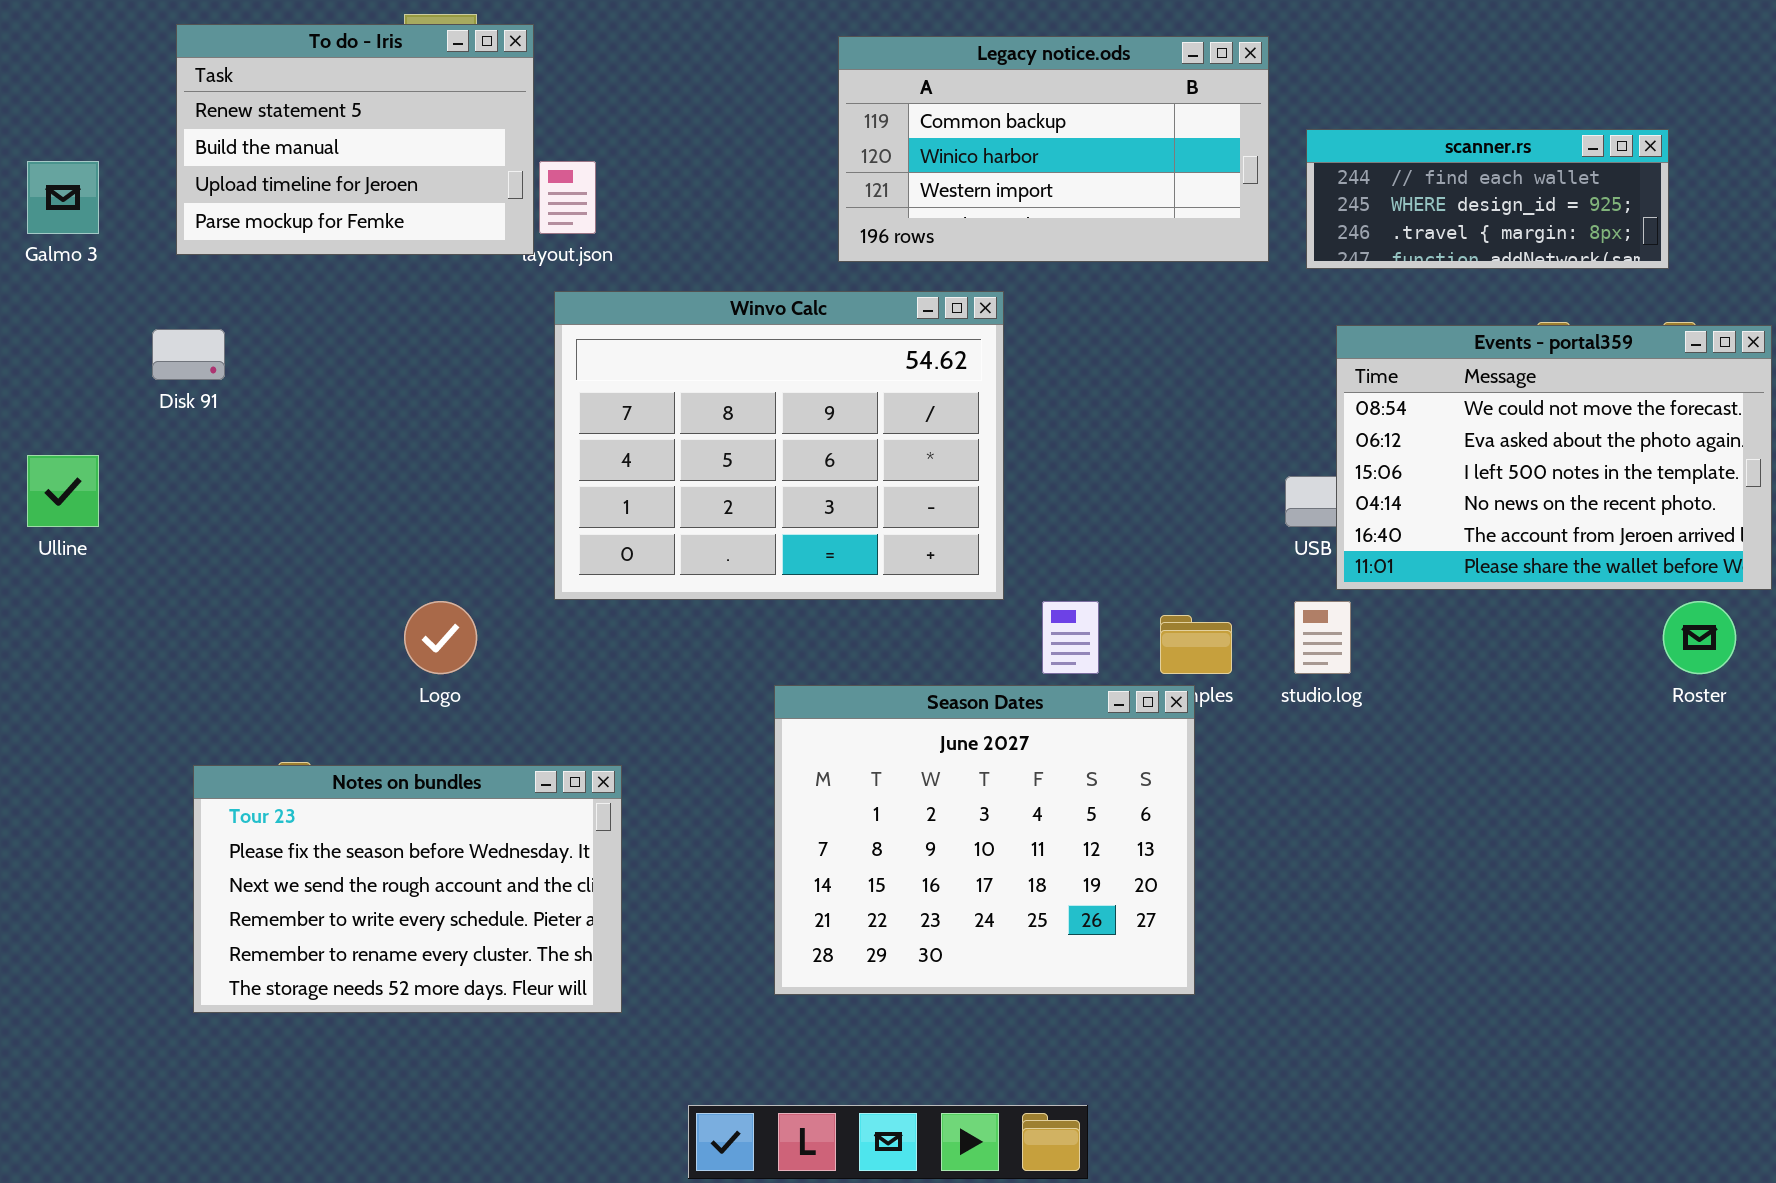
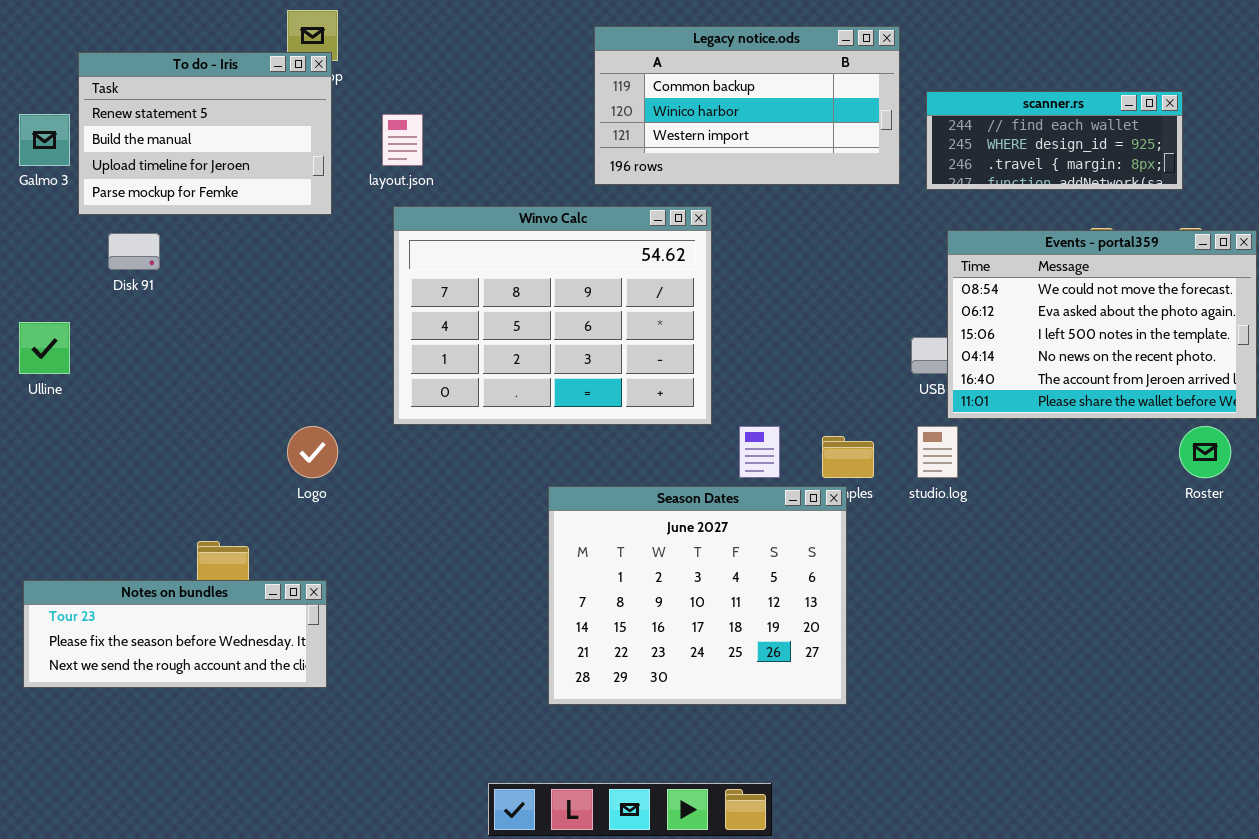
To do - Iris: [176,24,534,255] -> [78,52,332,215], moved
Notes on bundles: [193,765,622,1013] -> [23,580,327,688], moved, resized

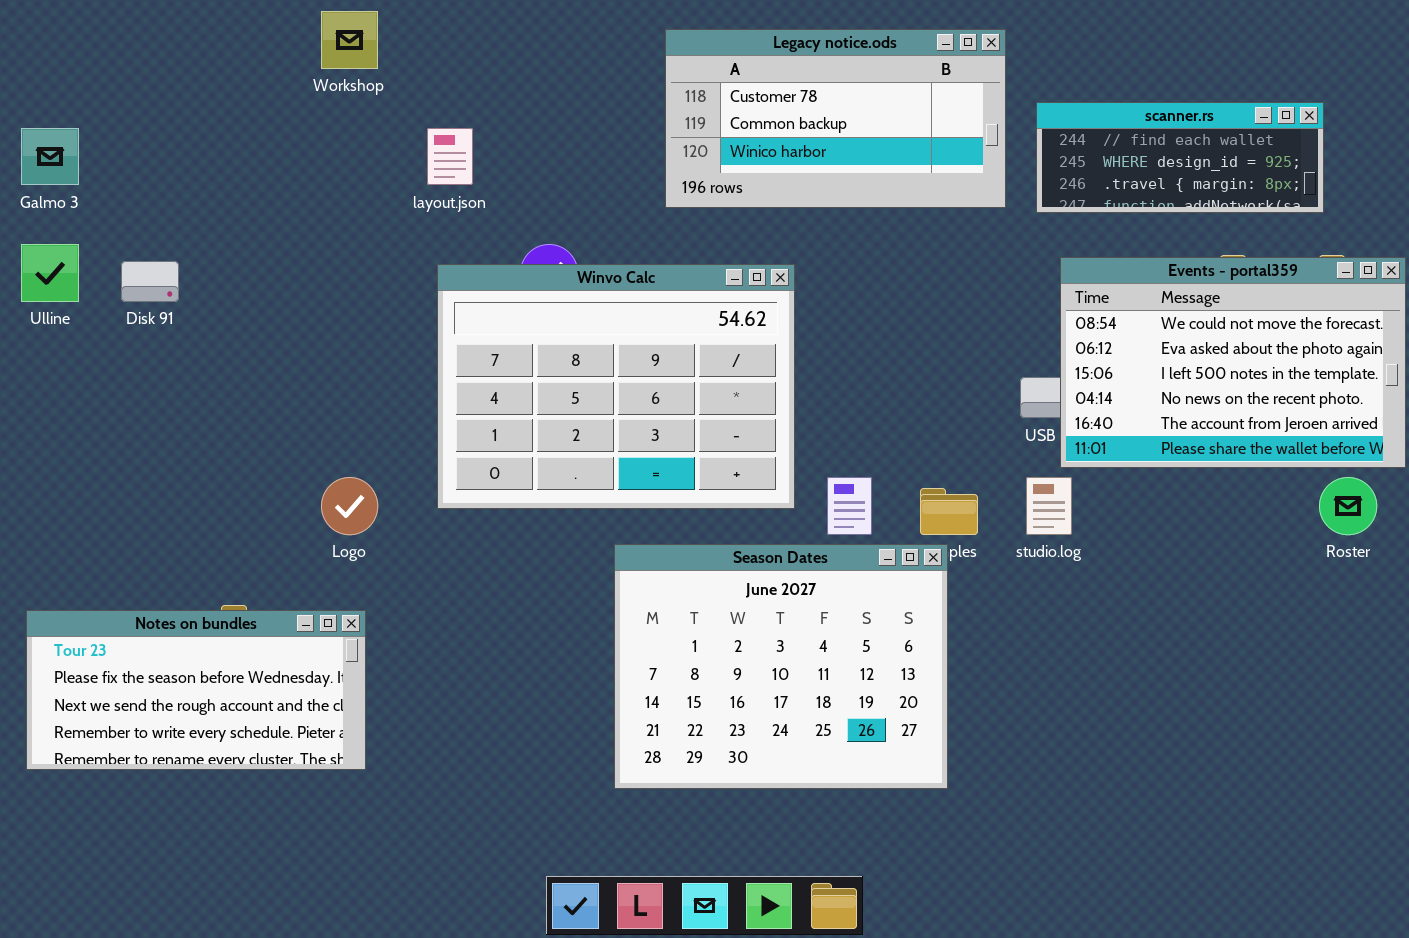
Legacy notice.ods: [594,26,900,185] -> [665,29,1006,208], scrolled up 1 row
To do - Iris: [78,52,332,215] -> none, closed
Winvo Calc: [393,206,712,425] -> [437,264,795,509], moved
Ulline: [19,322,70,374] -> [21,244,79,302], moved
Notes on bundles: [23,580,327,688] -> [26,610,366,770], resized

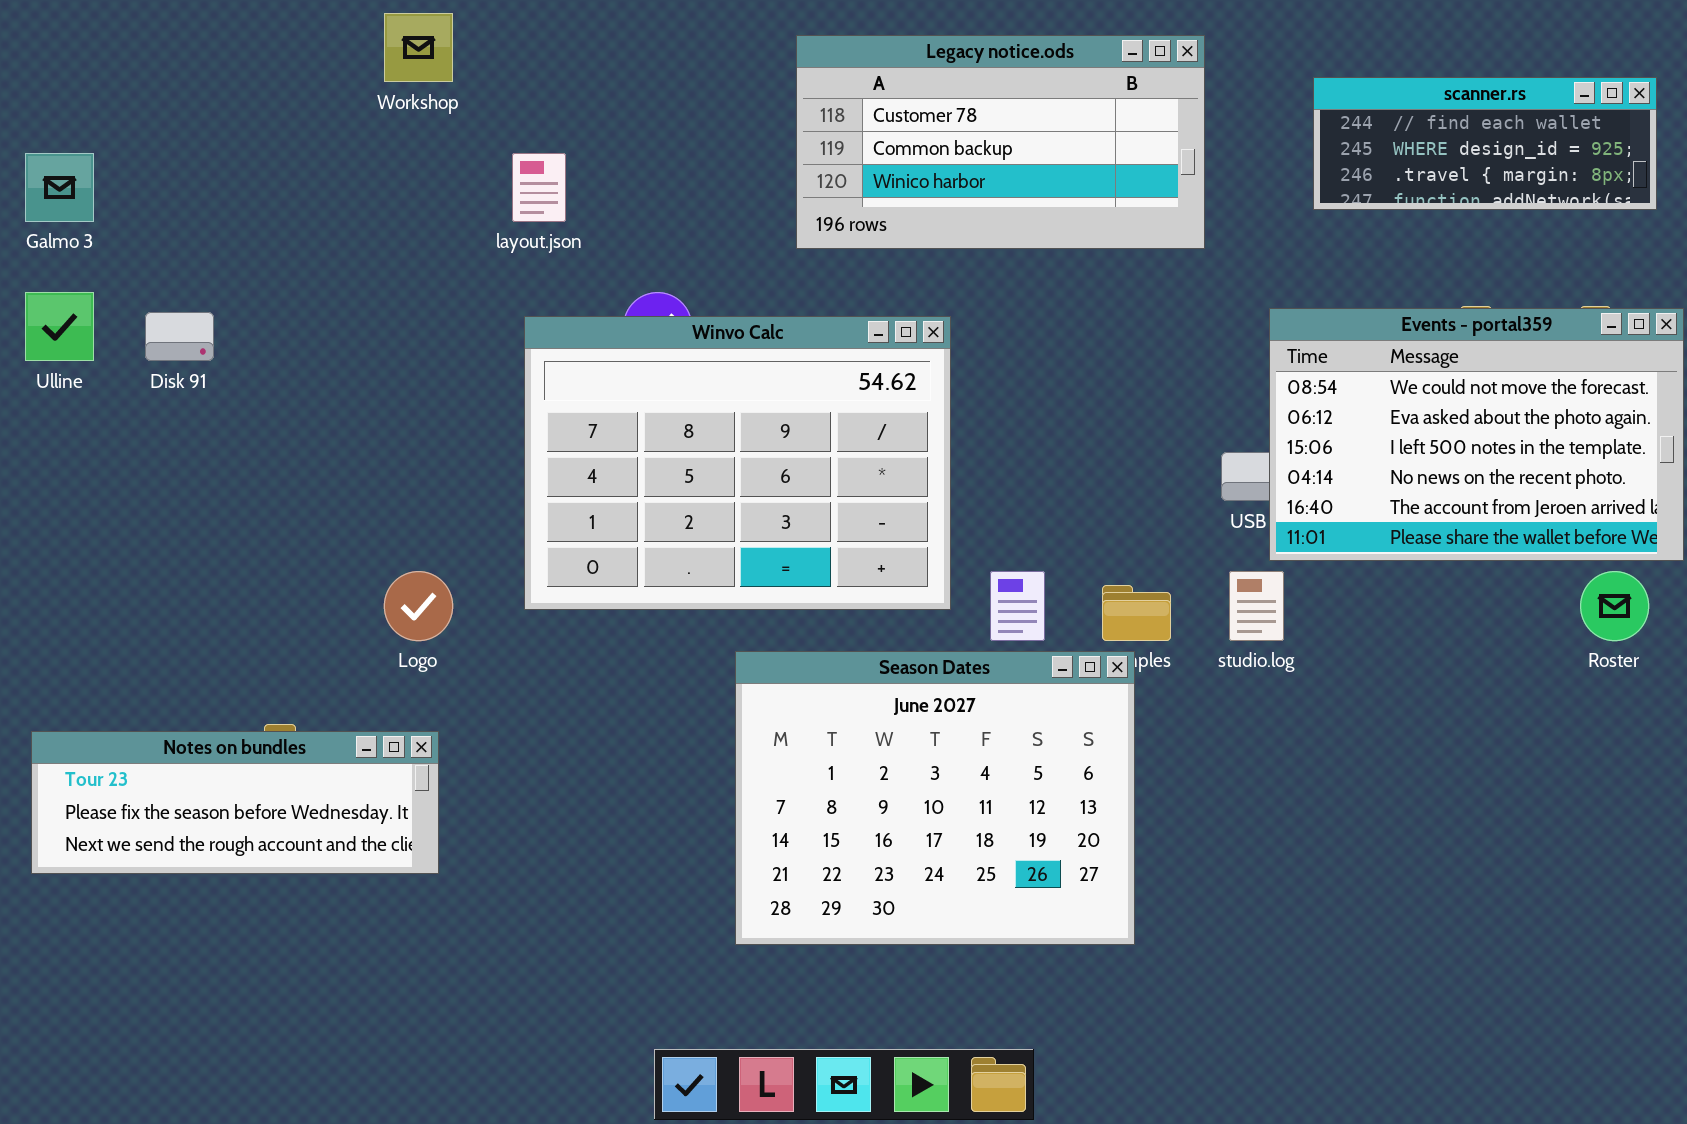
scanner.rs: [1036,102,1324,213] -> [1313,77,1657,210], moved
Notes on bundles: [26,610,366,770] -> [31,731,439,874], resized

